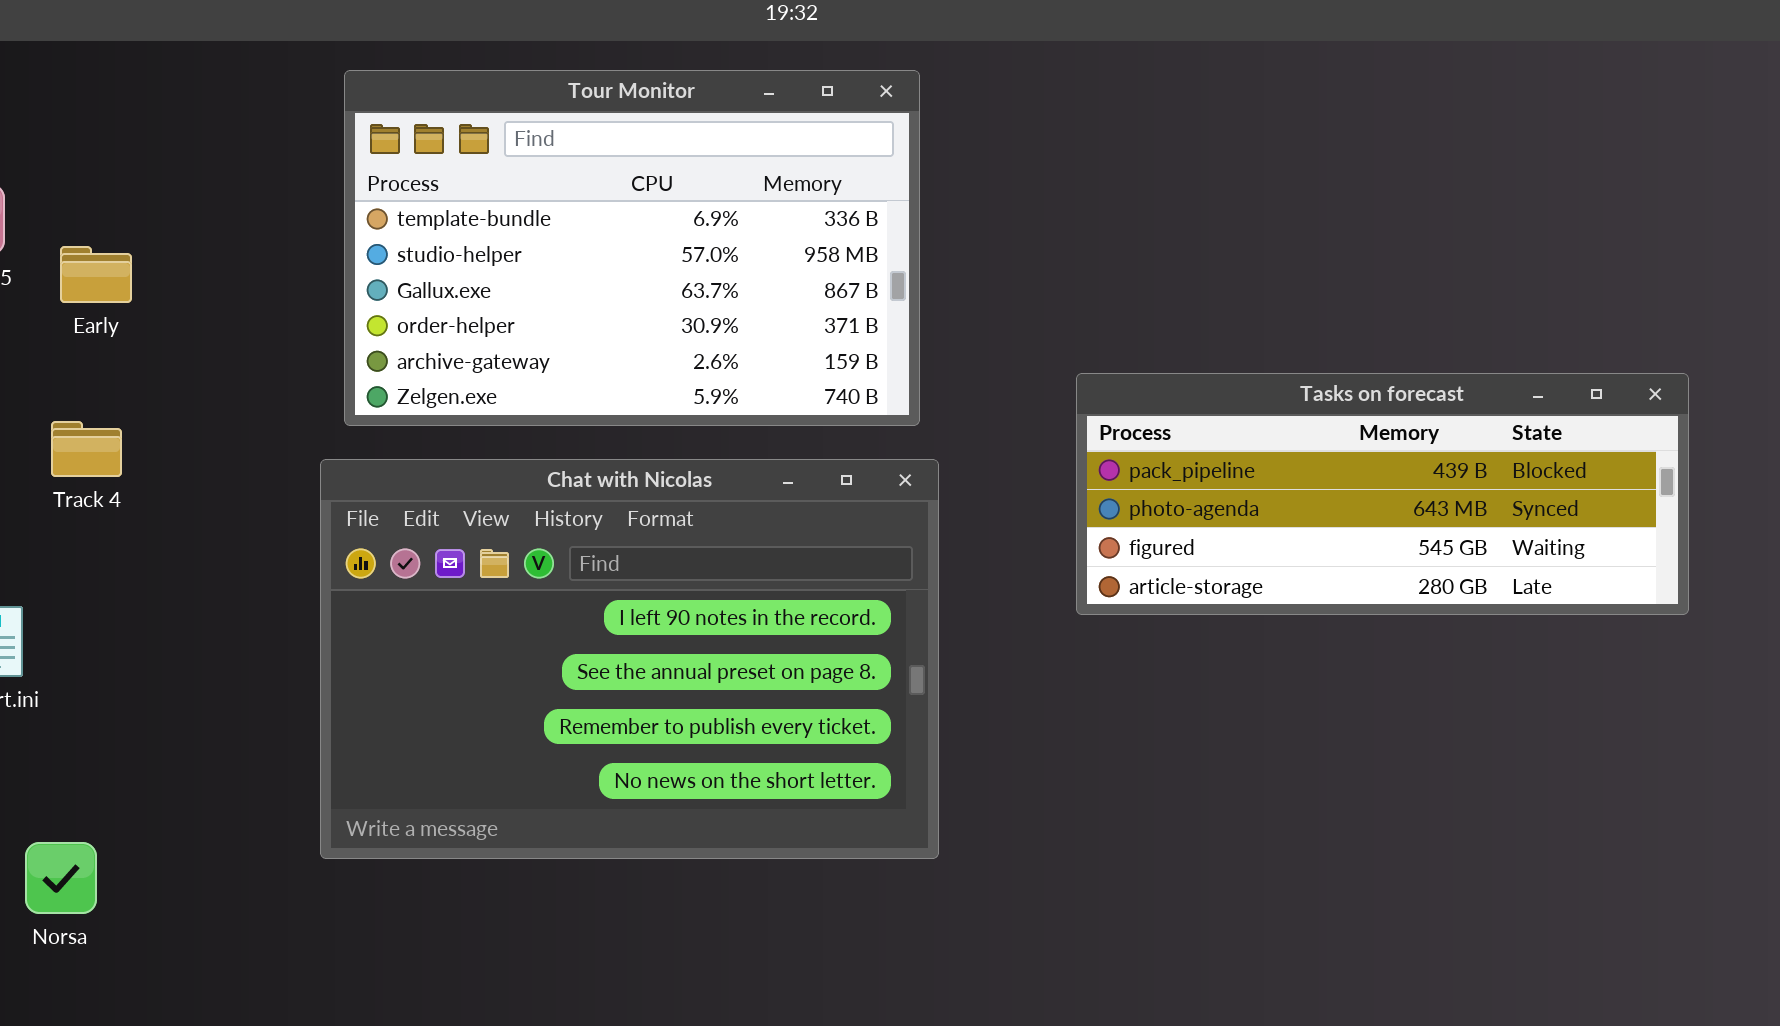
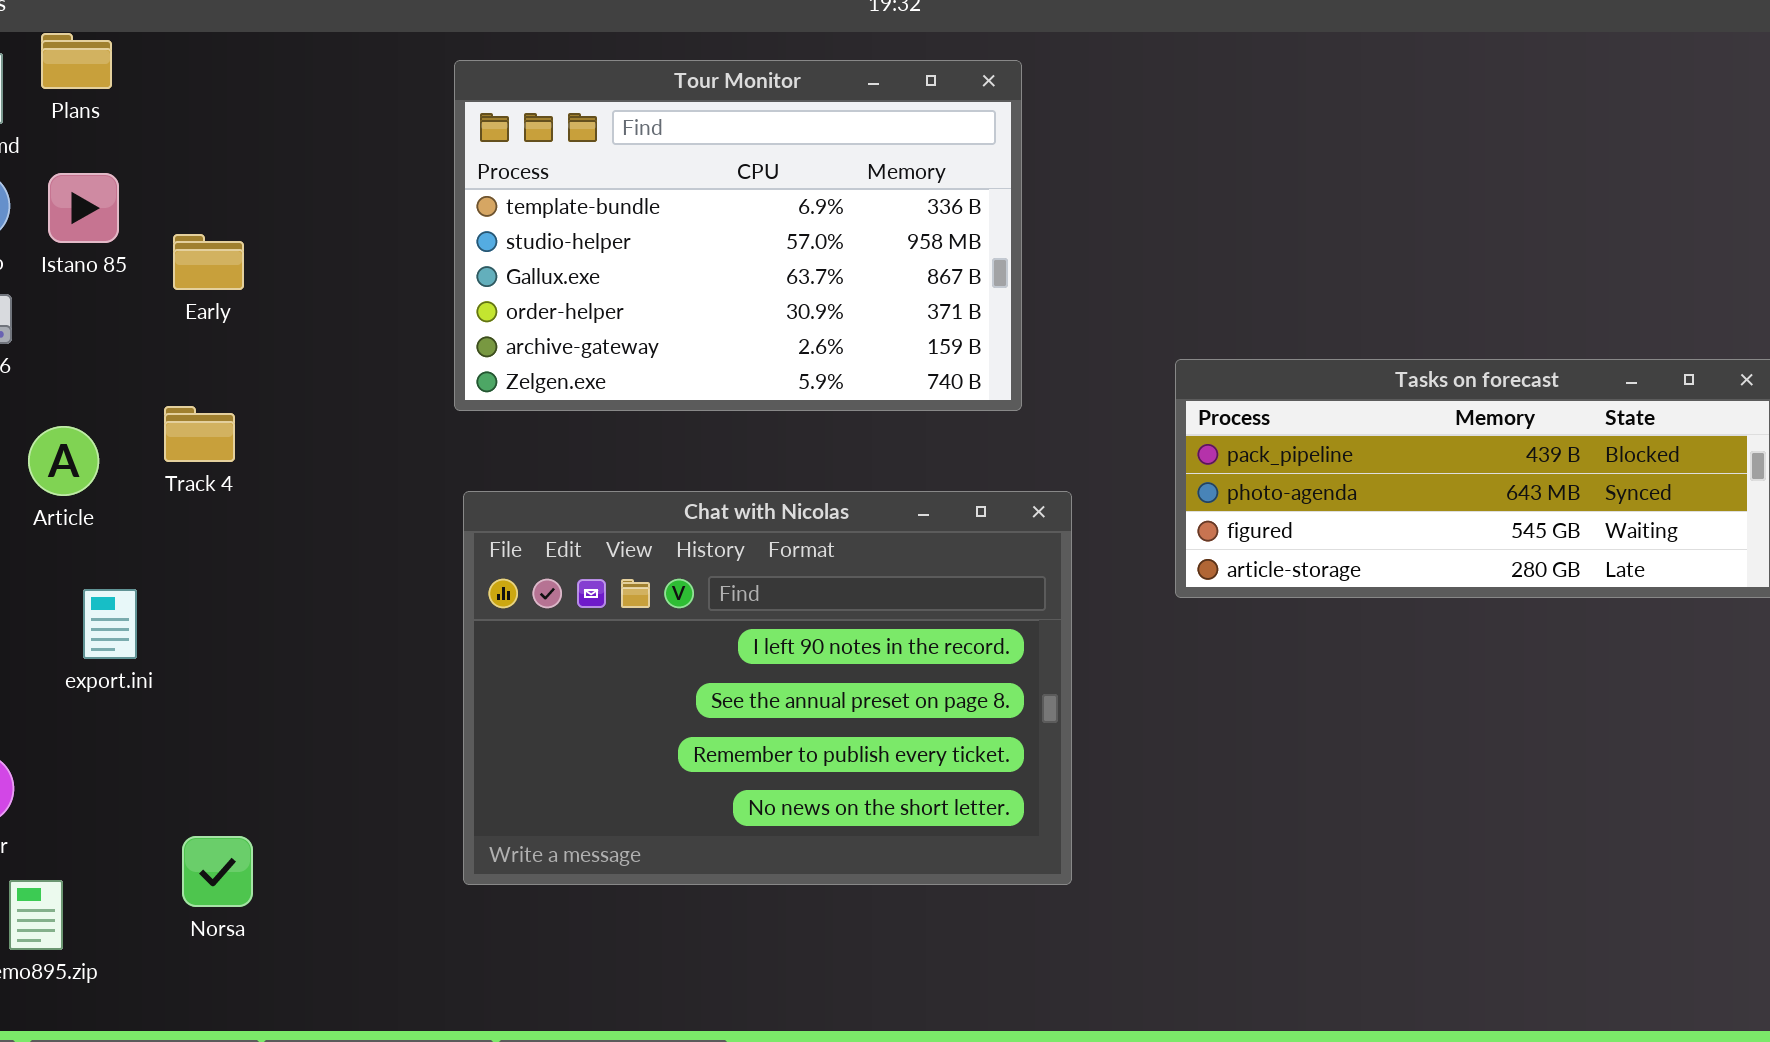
Chat with Nicolas: [320,459,939,859] -> [463,491,1072,885], moved
Norsa: [25,842,97,914] -> [182,836,253,907], moved

